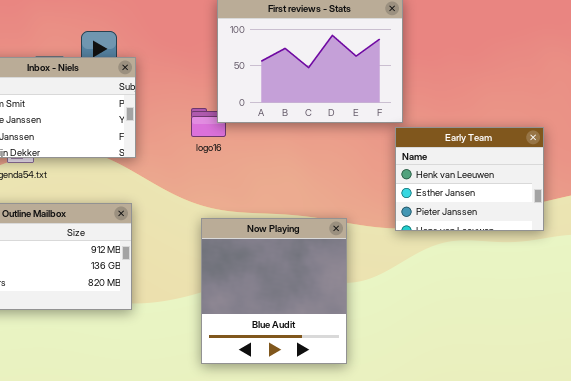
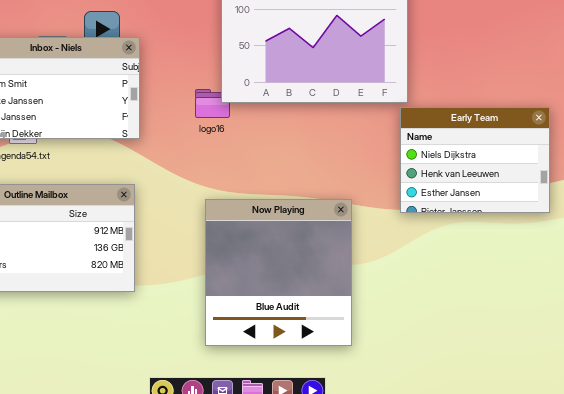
Early Team: [395,127,544,231] -> [400,107,550,213], scrolled up 1 row

